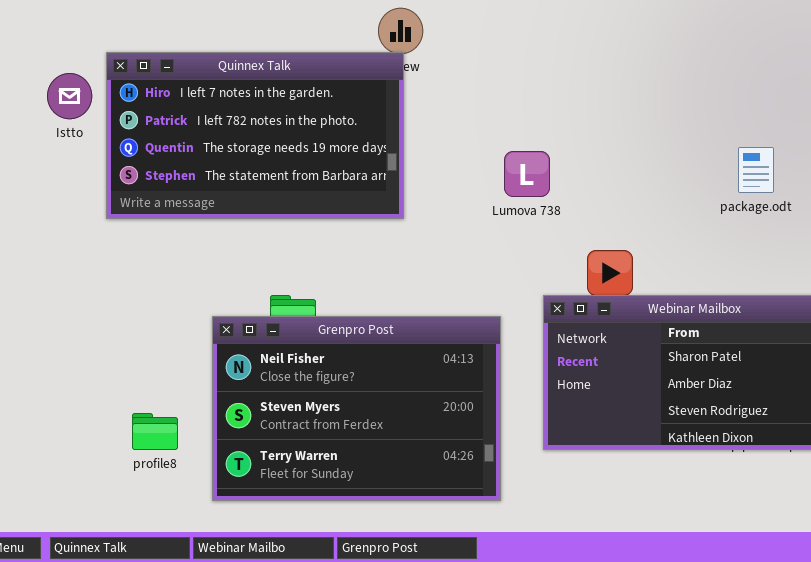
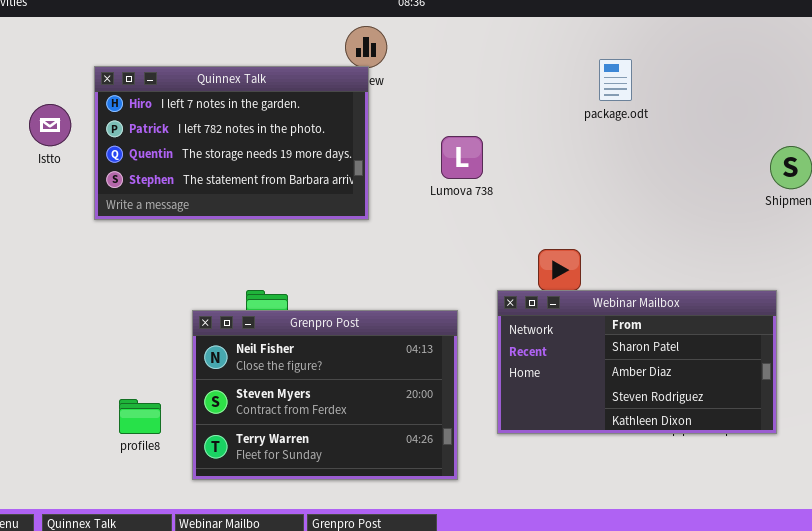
Istto: [47,73,92,119] -> [29,104,71,146], moved
package.odt: [738,147,774,193] -> [599,59,632,101], moved
Lumova 738: [504,151,550,197] -> [441,136,483,179], moved

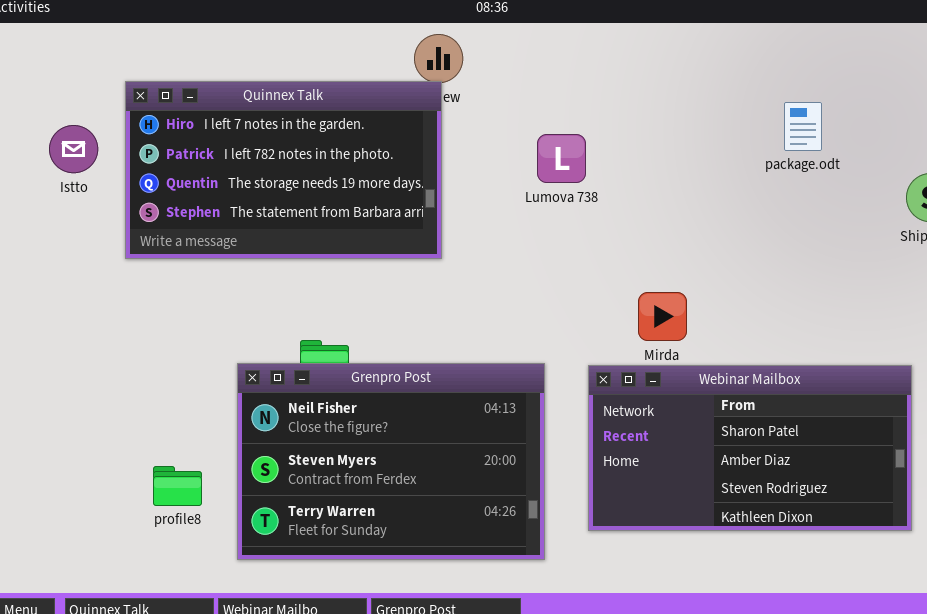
package.odt: [599,59,632,101] -> [784,102,822,151], moved
Lumova 738: [441,136,483,179] -> [537,134,586,183], moved
Webinar Mailbox: [497,290,777,434] -> [588,365,912,531], moved

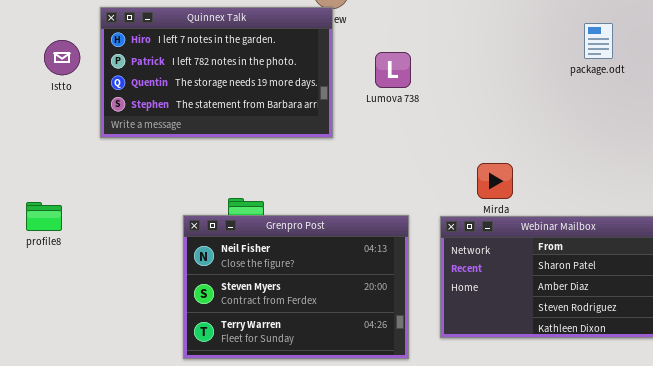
Lumova 738: [537,134,586,183] -> [375,52,411,88], moved
profile8: [153,466,202,506] -> [26,202,62,231], moved

